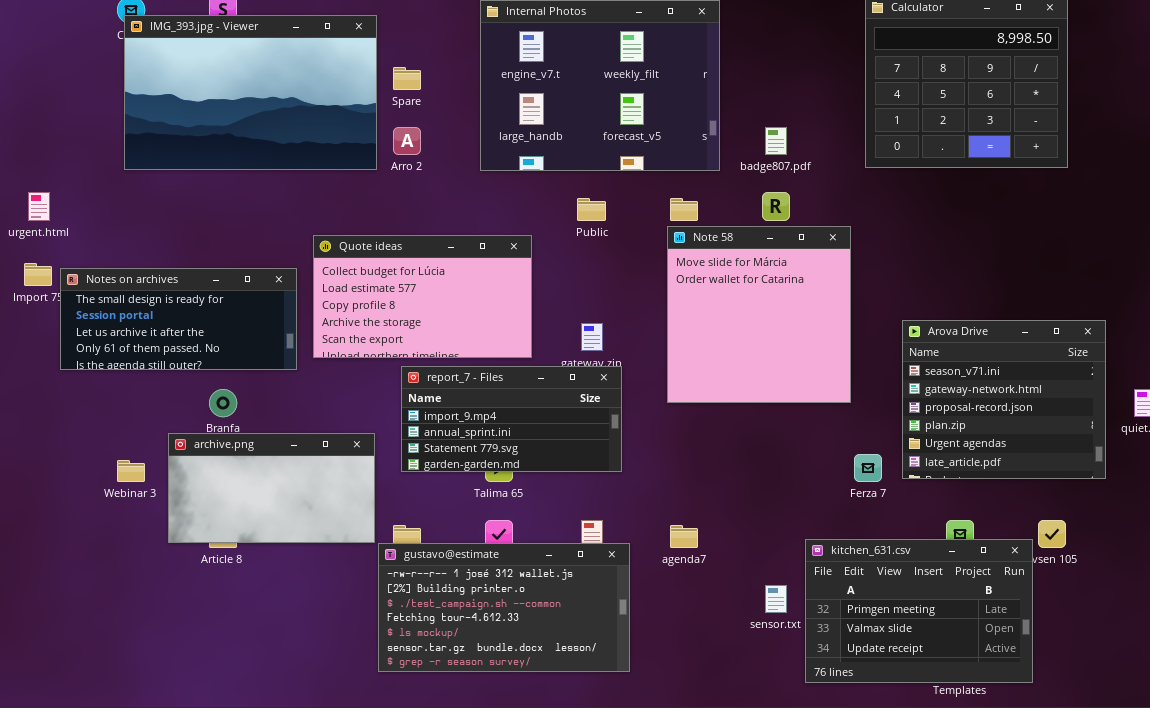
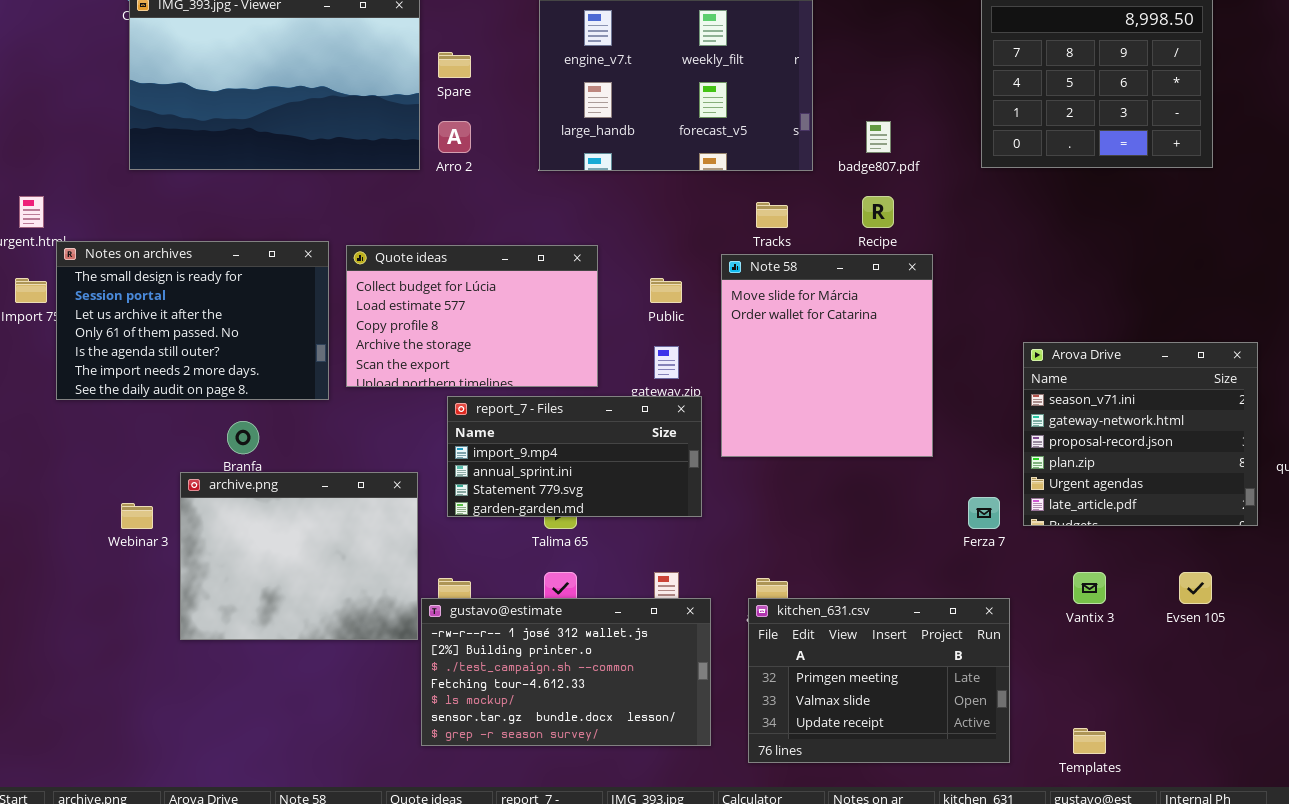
Public: [577,198,606,221] -> [650,278,682,303], moved
Note 58: [667,226,851,403] -> [721,254,933,457], moved
Notes on archives: [60,268,297,370] -> [56,241,329,400], resized
archive.png: [168,433,375,543] -> [180,472,418,640], resized
kitchen_631.csv: [805,539,1033,683] -> [748,598,1010,763], moved

